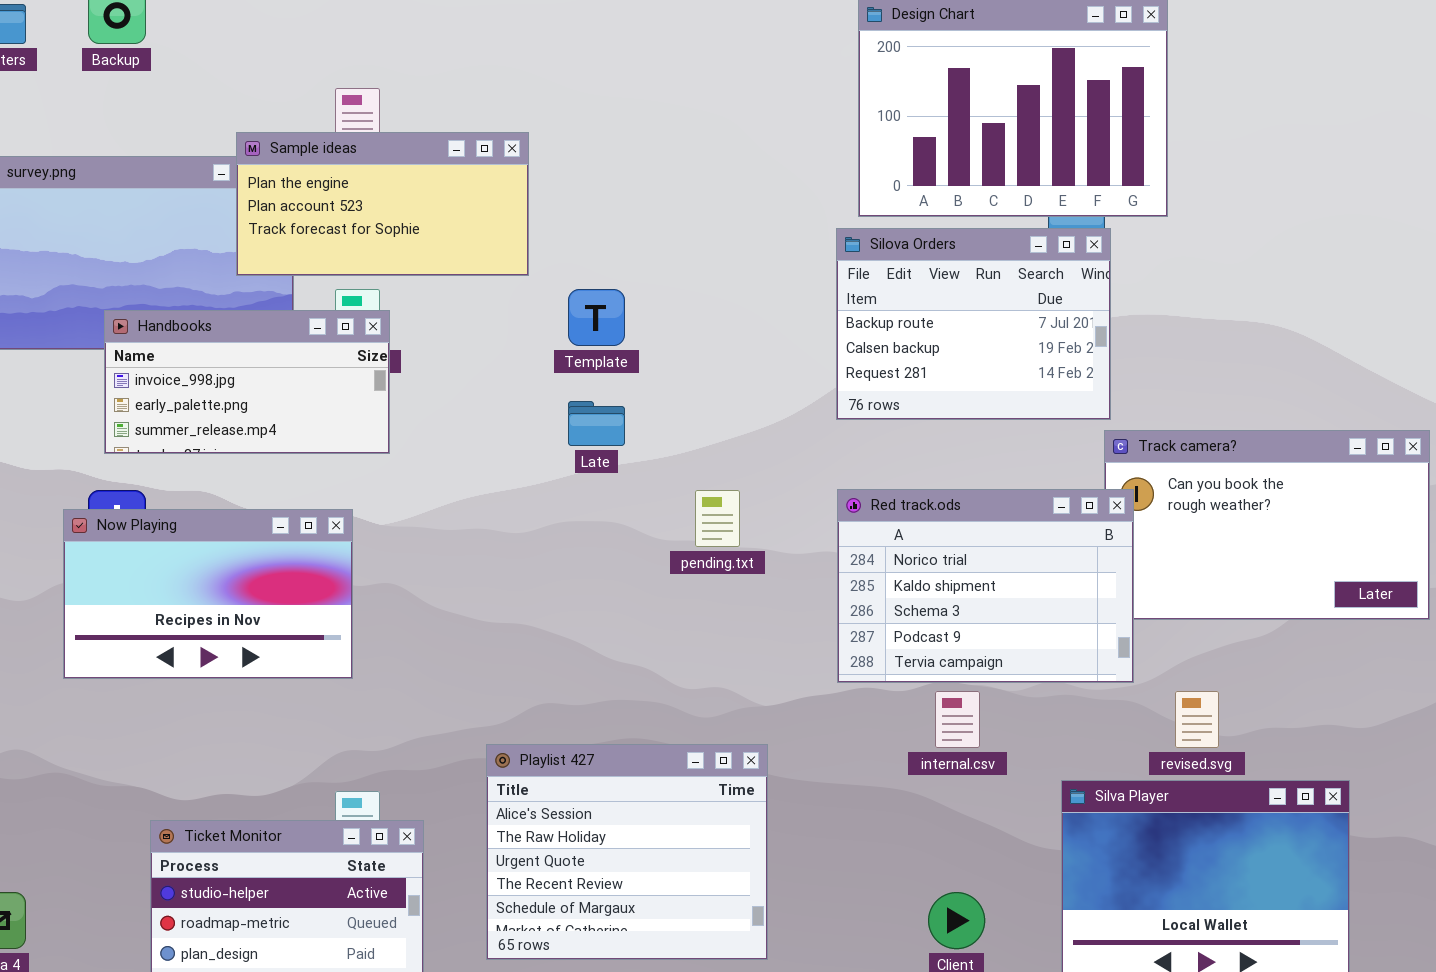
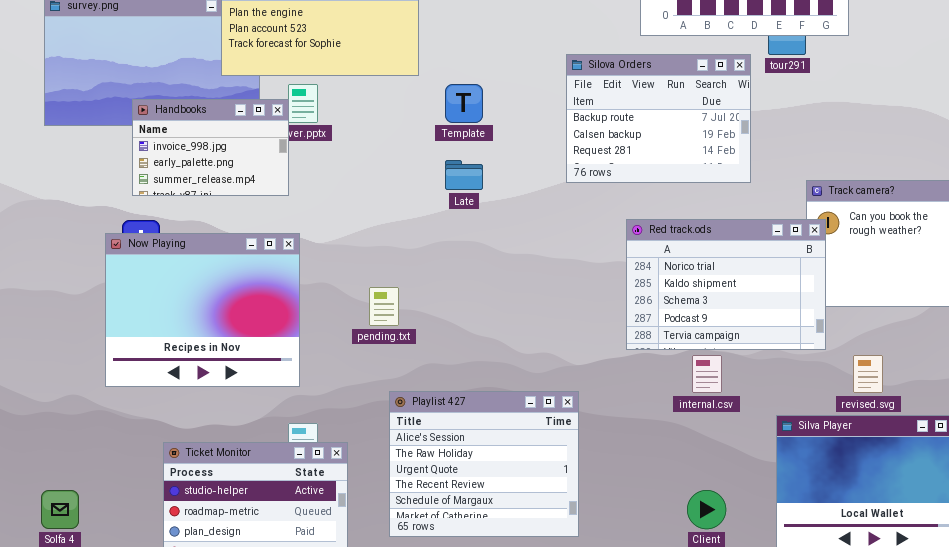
Silova Orders: [836,228,1111,420] -> [566,54,751,183], moved
Handbooks: [104,310,390,454] -> [132,99,289,196], resized
pending.txt: [695,490,740,547] -> [369,287,399,326], moved
Now Playing: [63,509,353,679] -> [105,233,300,387], resized

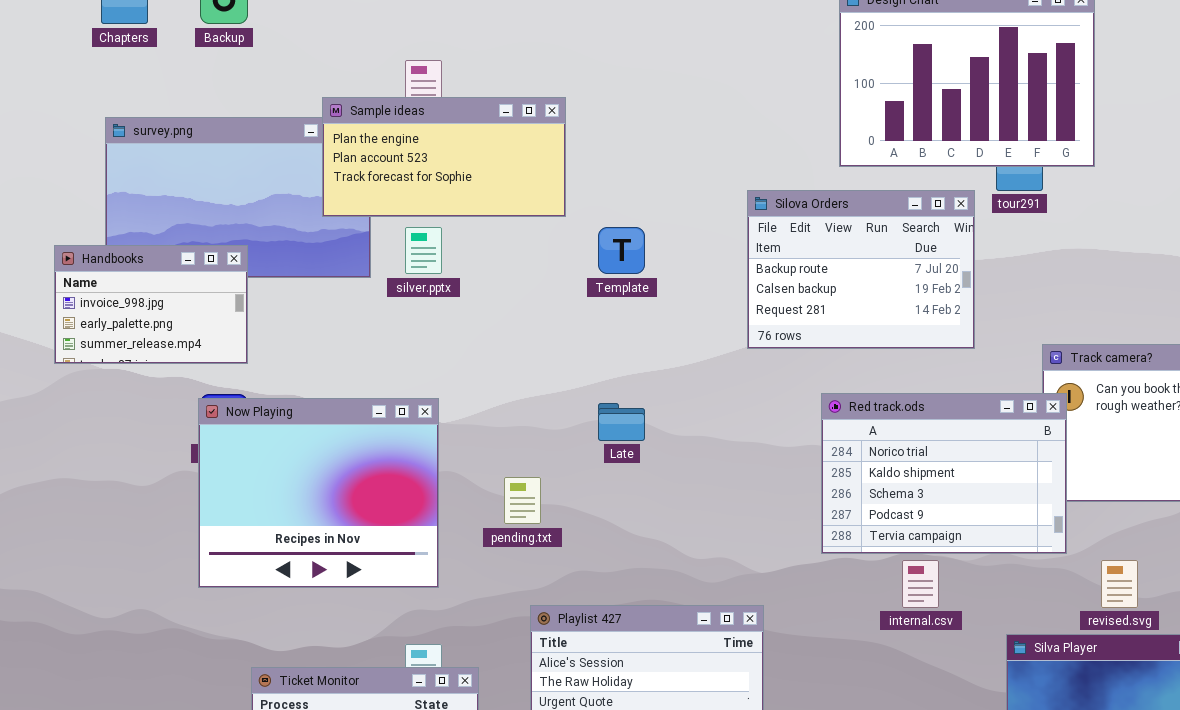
Handbooks: [132,99,289,196] -> [54,245,248,364], moved
Late: [445,160,483,190] -> [598,403,645,441], moved
Now Playing: [105,233,300,387] -> [198,398,439,588], moved

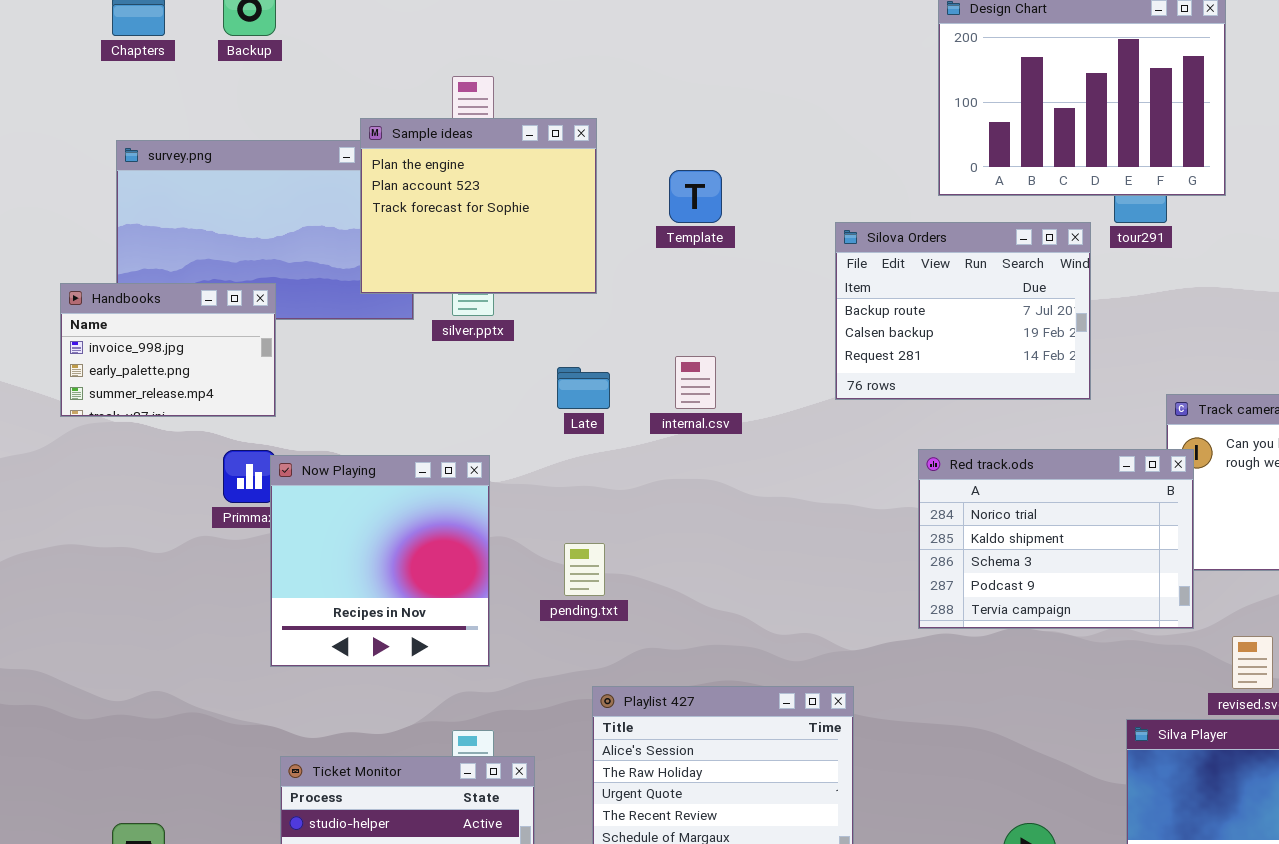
Sample ideas: [322,97,566,217] -> [360,118,597,294], resized
Template: [598,227,645,274] -> [669,170,722,223], moved
Now Playing: [198,398,439,588] -> [270,455,490,667], resized
Late: [598,403,645,441] -> [557,367,610,409], moved
internal.csv: [902,560,939,608] -> [675,356,716,409], moved

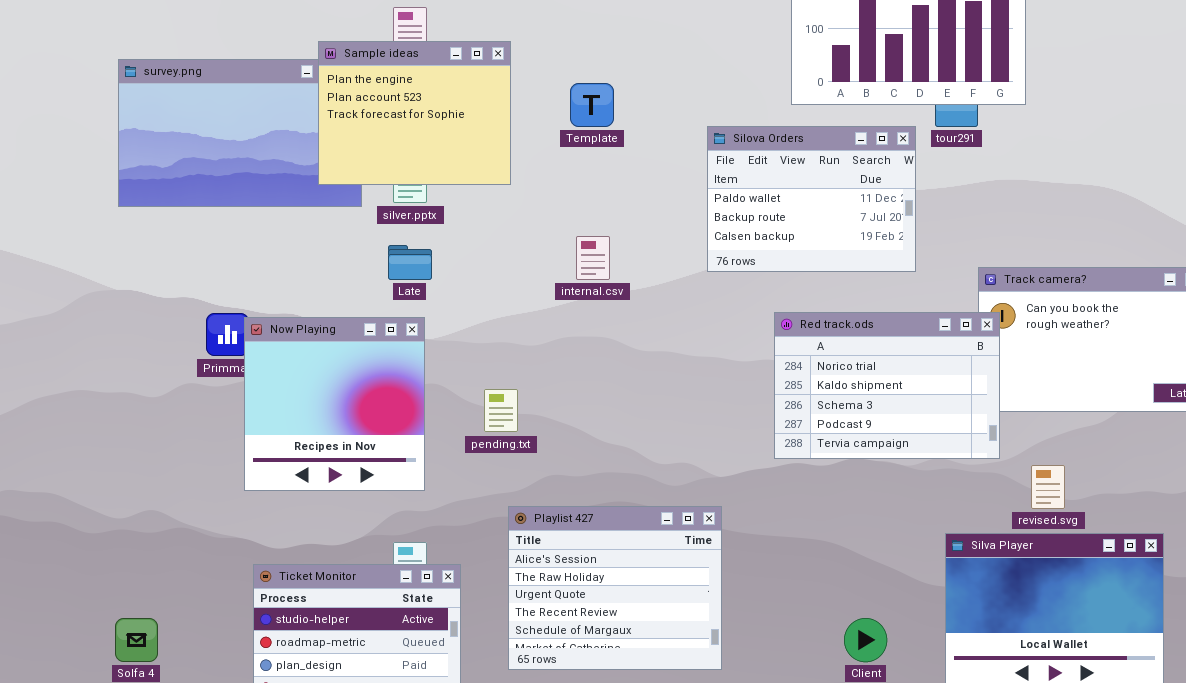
Silova Orders: [835,222,1091,400] -> [707,126,916,272], scrolled up 1 row
Handbooks: [60,283,276,417] -> none, closed
Late: [557,367,610,409] -> [388,245,432,280], moved

